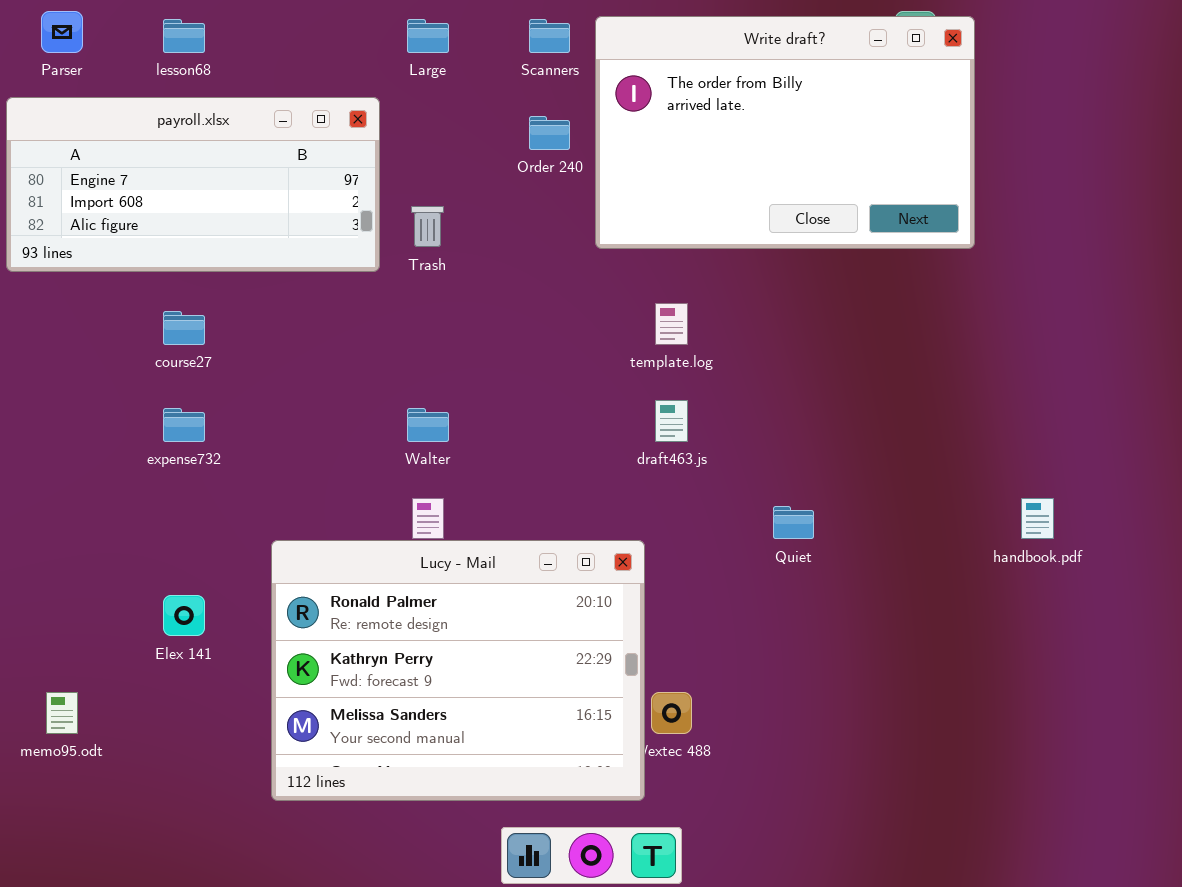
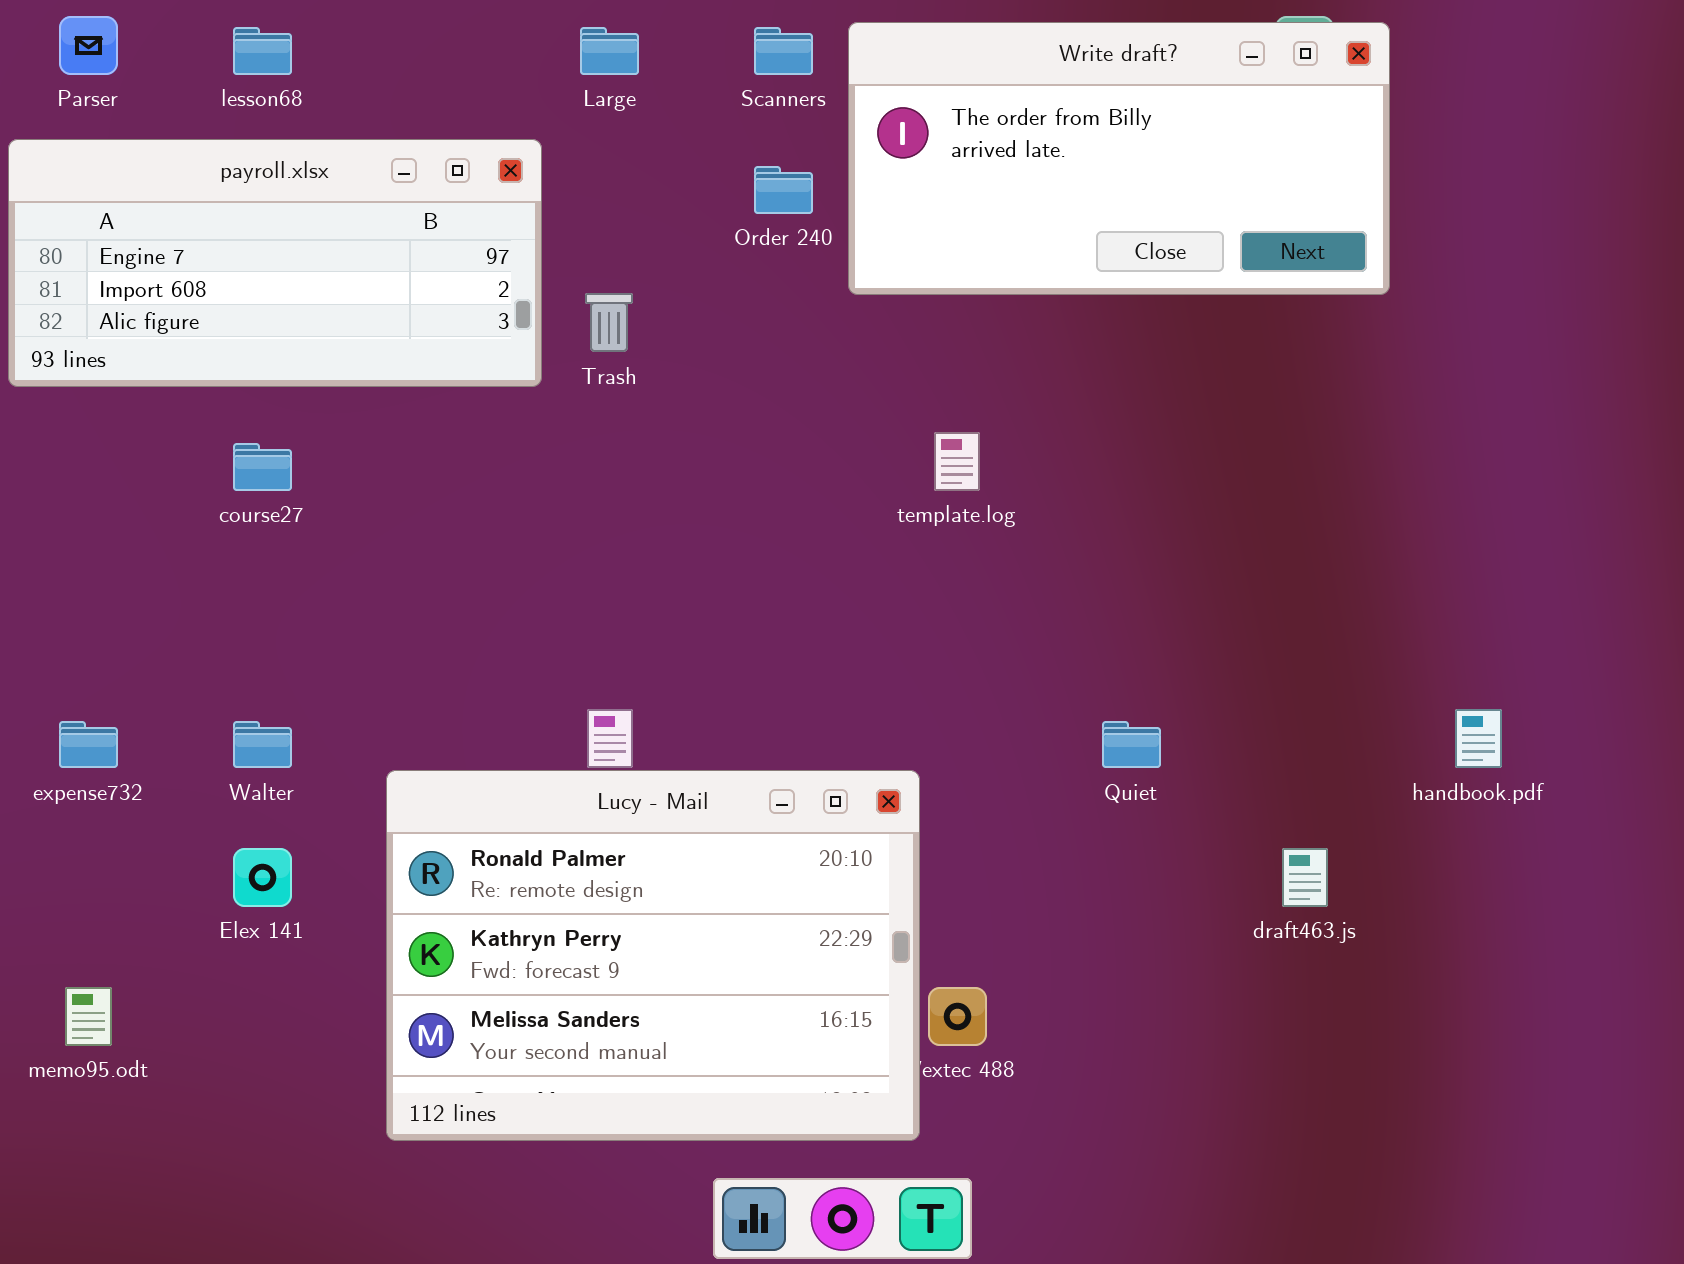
Write draft?: [595,16,975,249] -> [848,22,1390,295], resized
draft463.js: [655,400,688,442] -> [1282,848,1328,907], moved
expense732: [163,408,205,442] -> [59,721,118,768], moved
Walter: [407,408,449,442] -> [233,721,292,768], moved

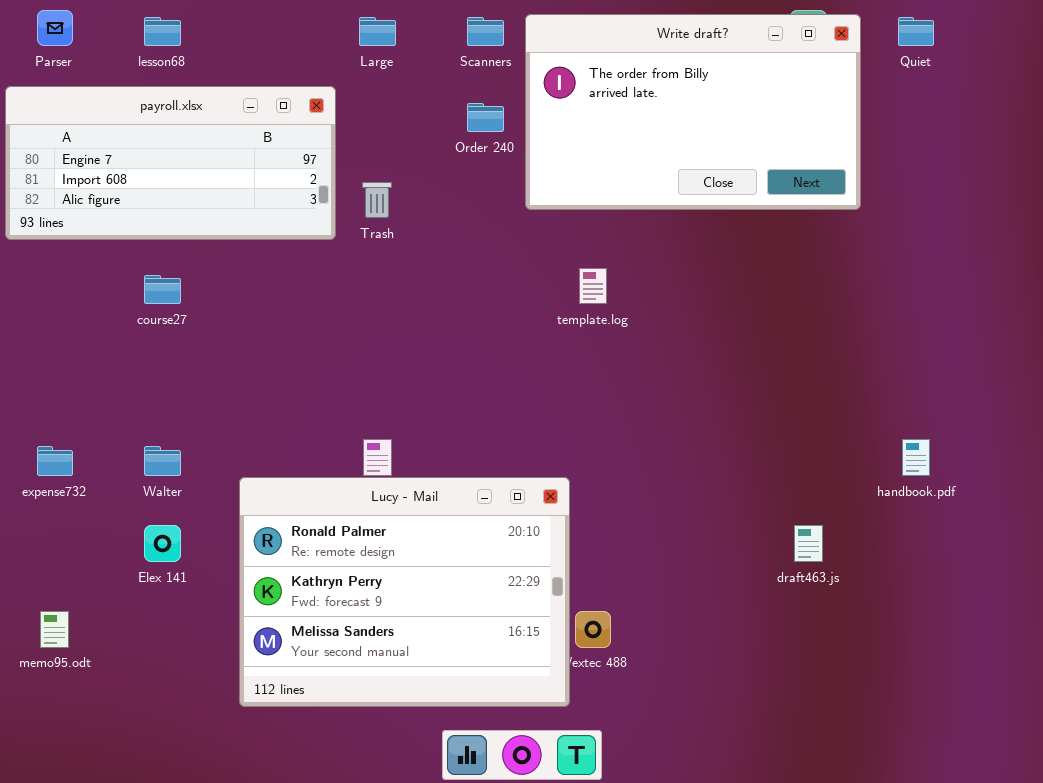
Write draft?: [848,22,1390,295] -> [525,14,861,210], resized
Quiet: [1102,721,1161,768] -> [898,17,934,46], moved

